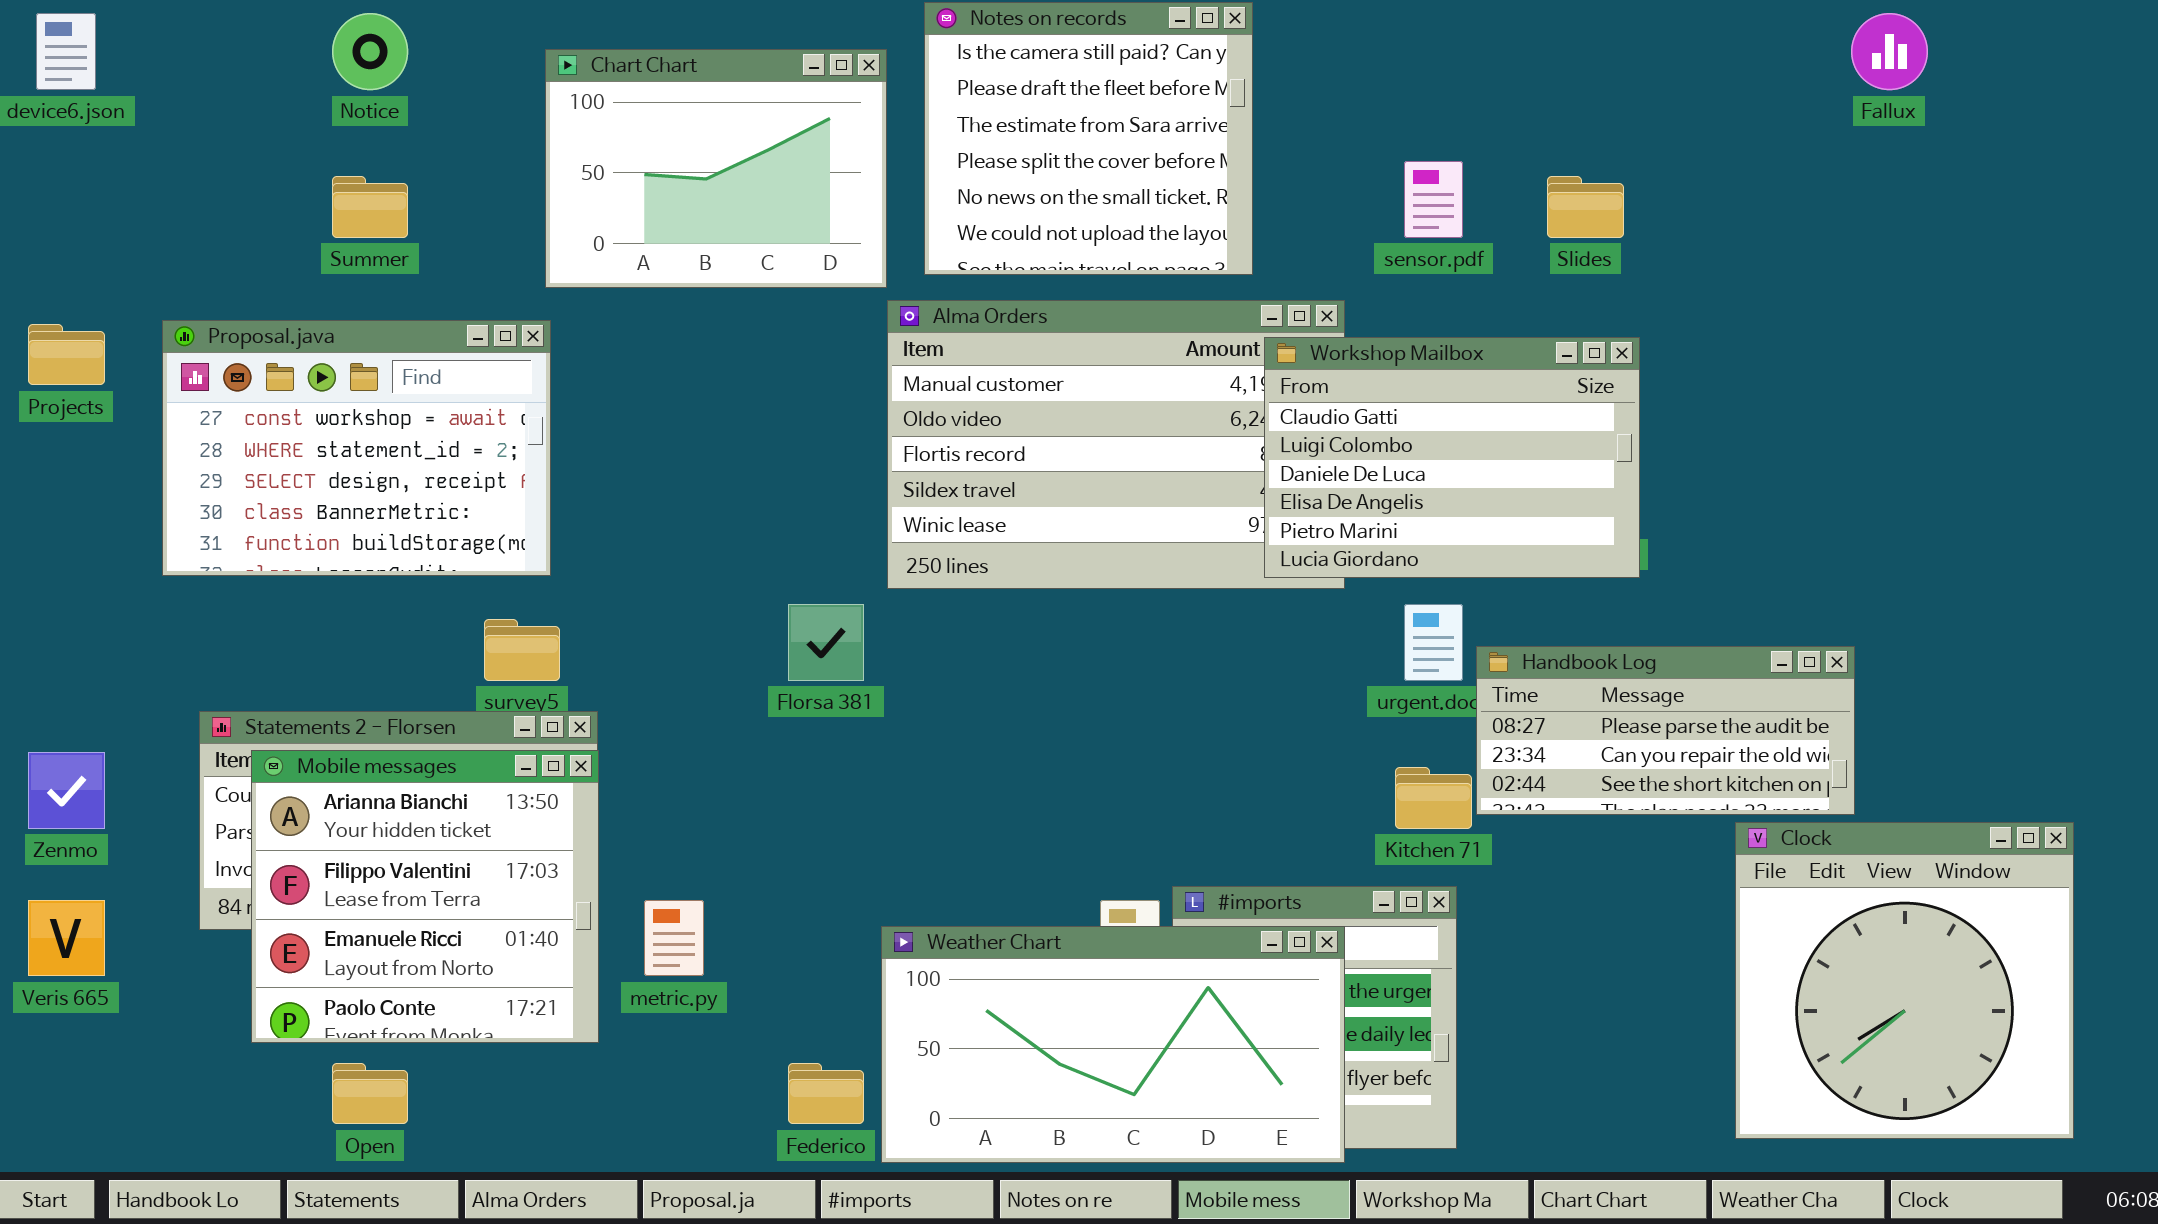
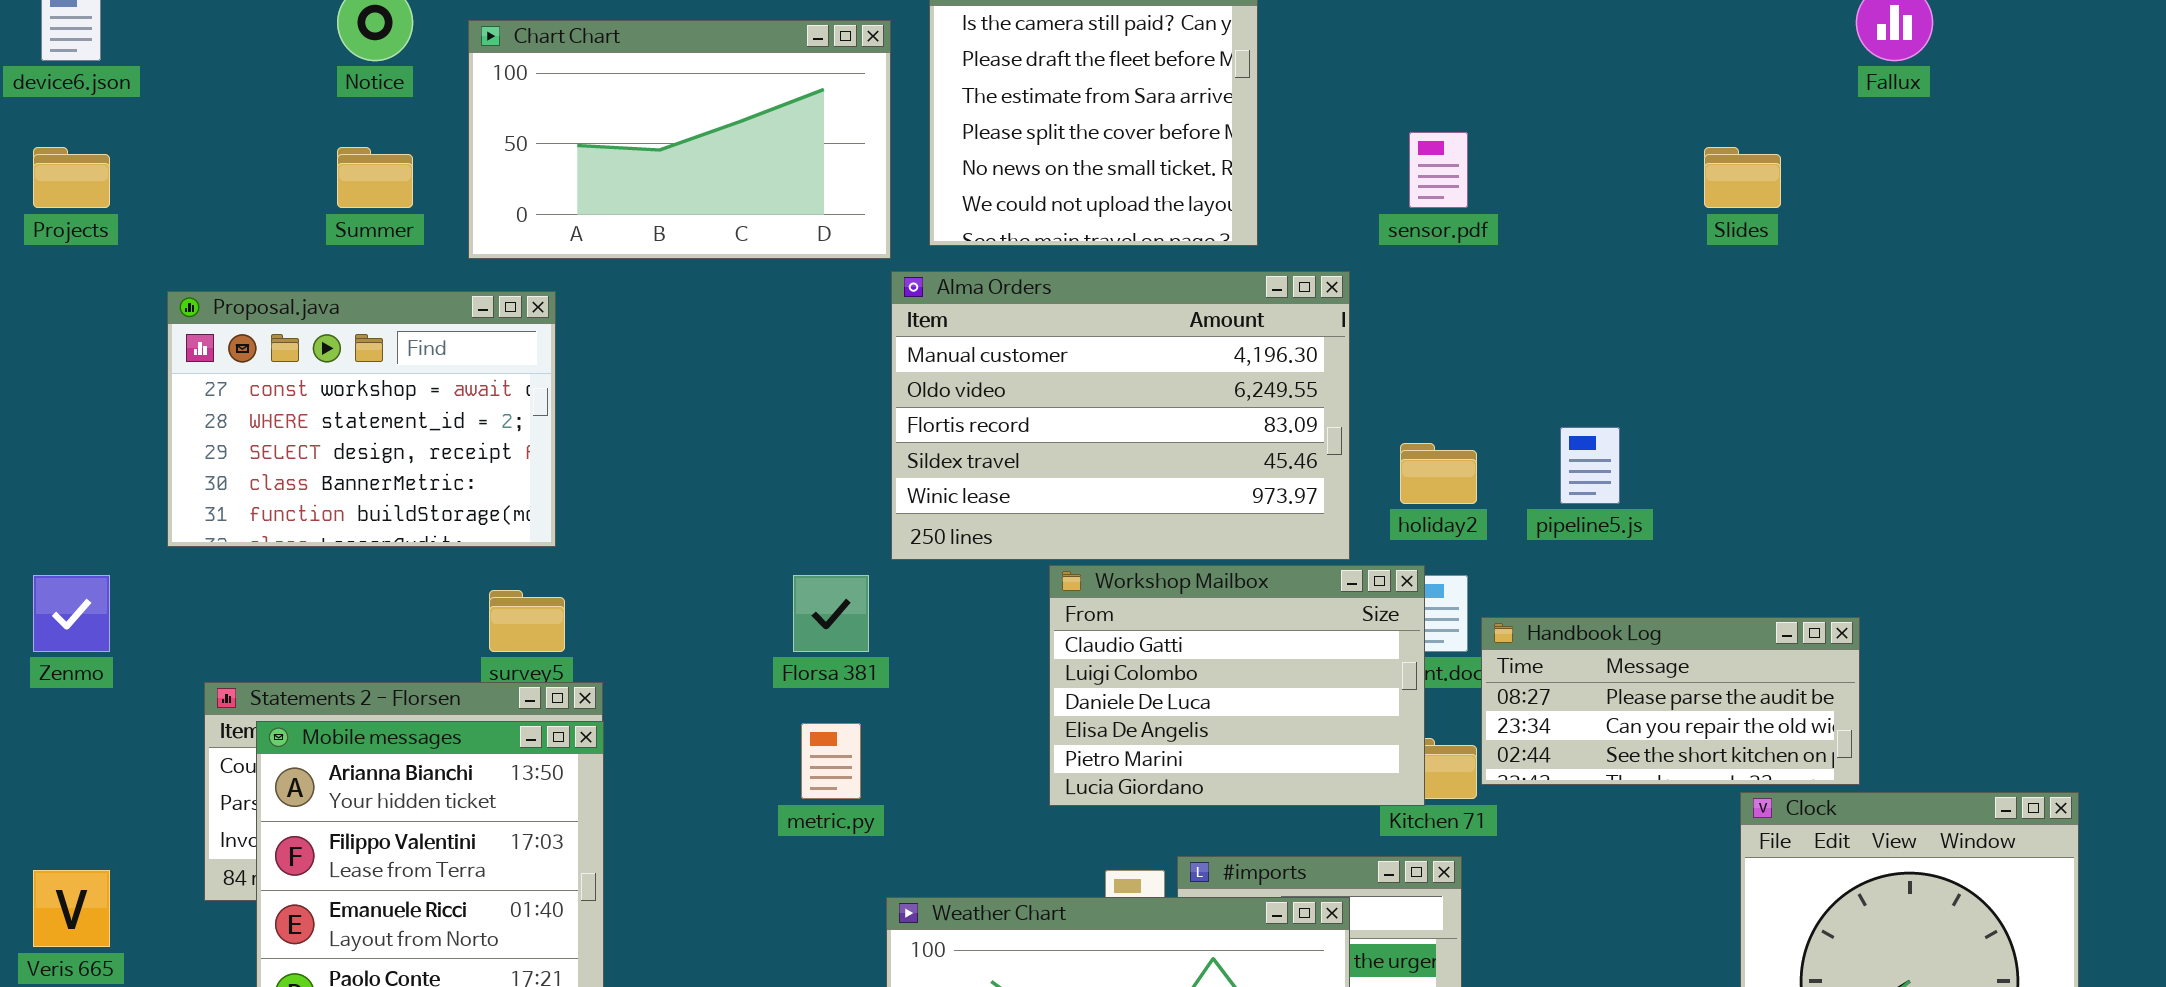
Chart Chart: [545,49,887,288] -> [468,20,891,259], resized
Slides: [1547,176,1624,238] -> [1704,147,1781,208], moved
Projects: [28,324,105,385] -> [33,147,110,208], moved
Workshop Mailbox: [1264,337,1640,578] -> [1049,565,1425,806], moved
Zenmo: [28,752,105,829] -> [33,575,110,652], moved
metric.py: [644,900,704,976] -> [801,723,861,799], moved

